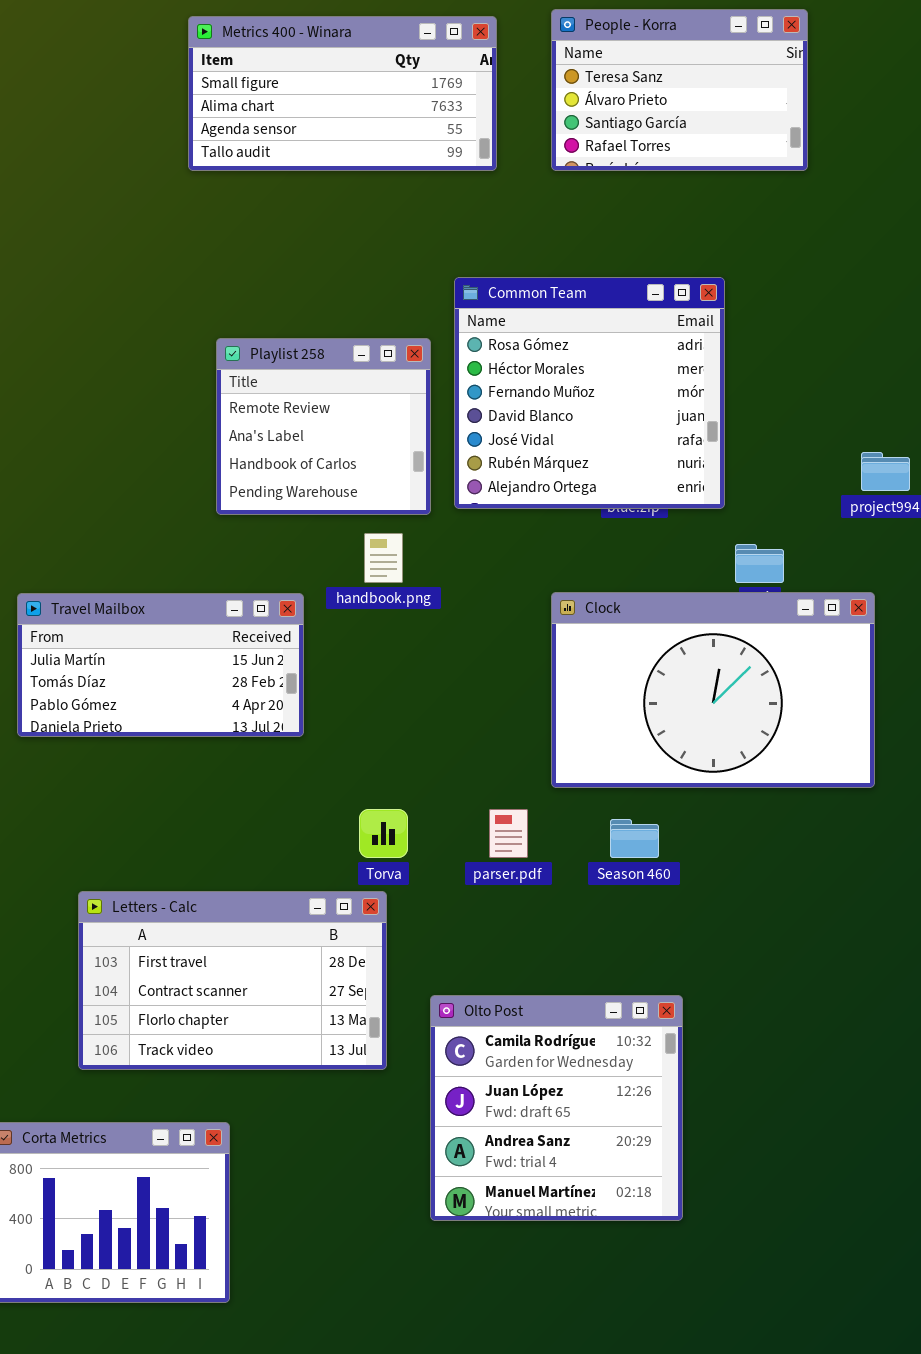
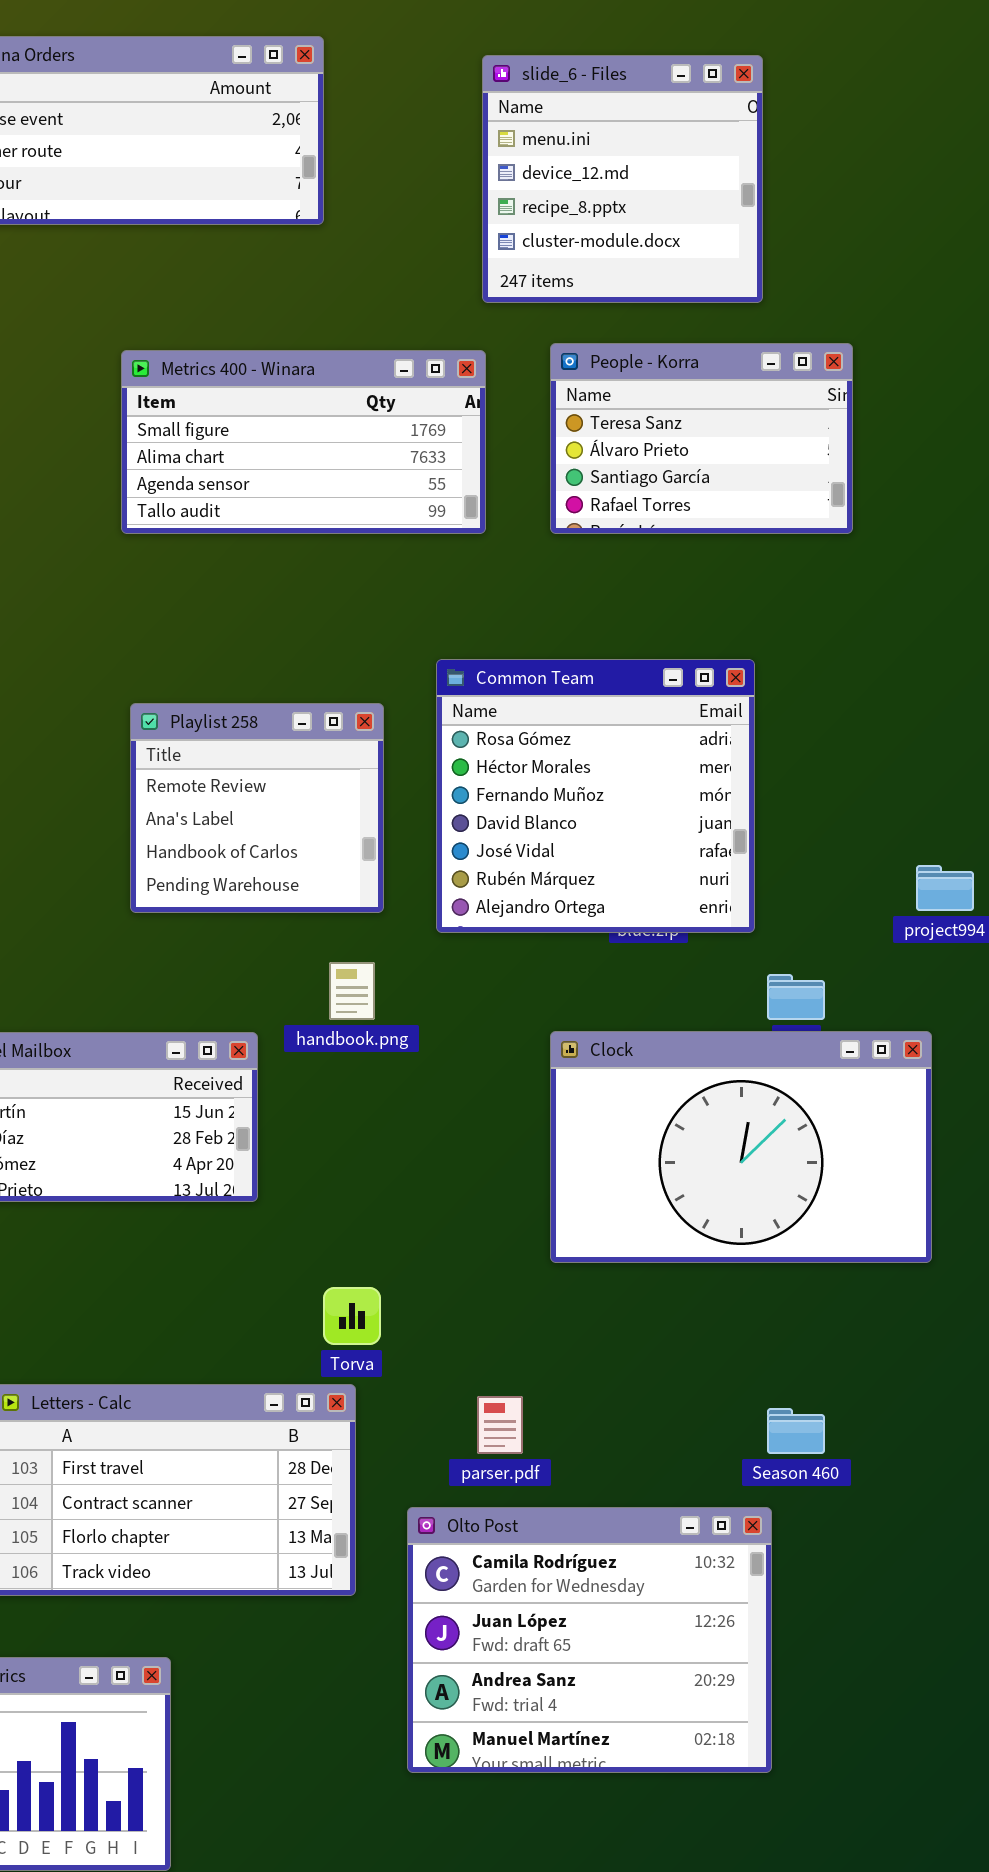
Playlist 258: [216,338,431,515] -> [130,703,384,913], moved
parser.pdf: [489,809,528,858] -> [477,1396,523,1454], moved
Season 460: [610,819,659,858] -> [767,1408,825,1454], moved
Olto Post: [430,995,683,1221] -> [407,1507,772,1773], resized

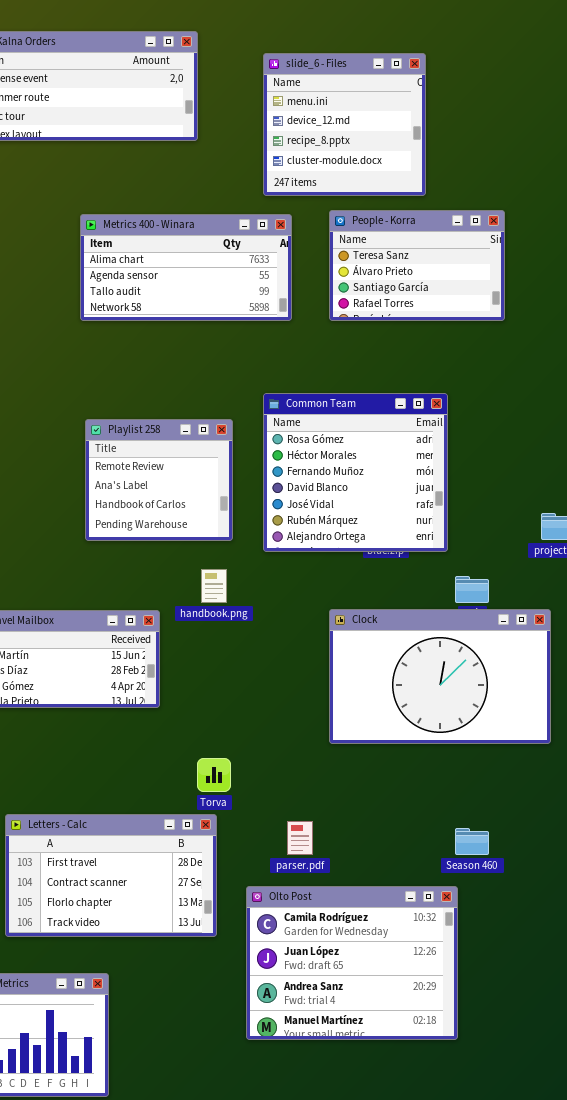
slide_6 - Files: [482,55,763,303] -> [263,53,426,196], moved
Metrics 400 - Winara: [121,350,486,534] -> [80,214,292,321], scrolled down 1 row

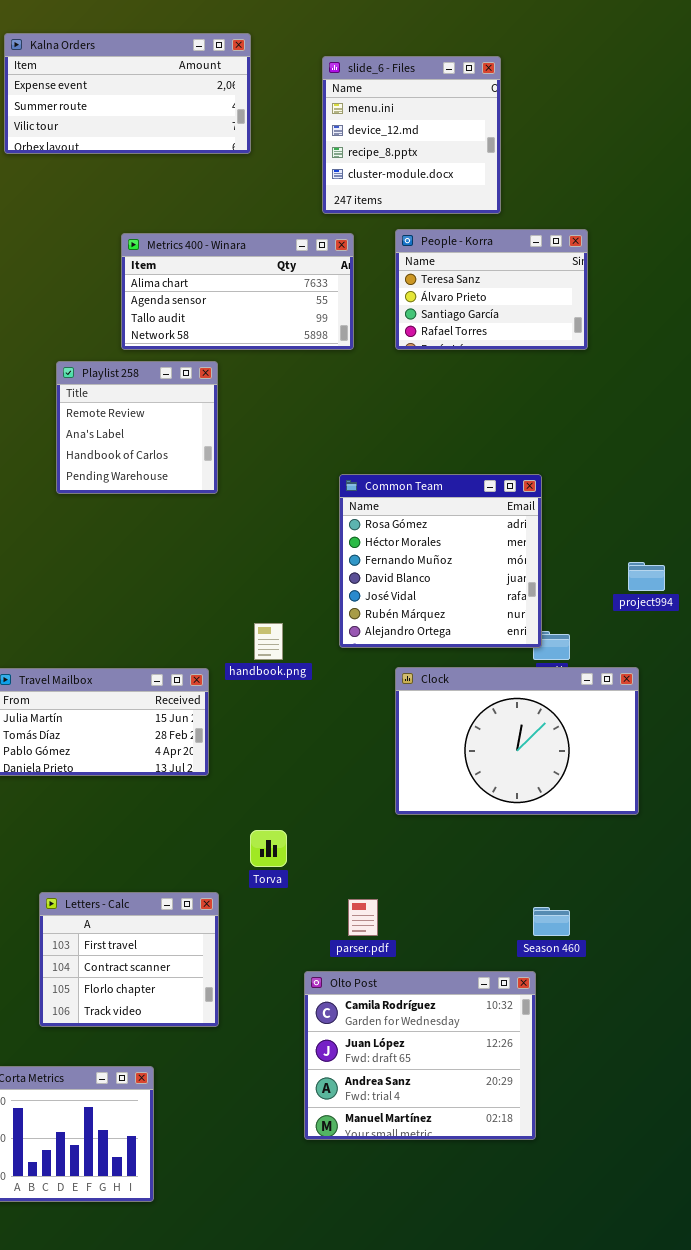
Common Team: [263,393,448,552] -> [339,474,542,648], moved
Playlist 258: [85,419,233,541] -> [56,361,218,494], moved
Letters - Calc: [5,814,217,937] -> [39,892,219,1027], resized

